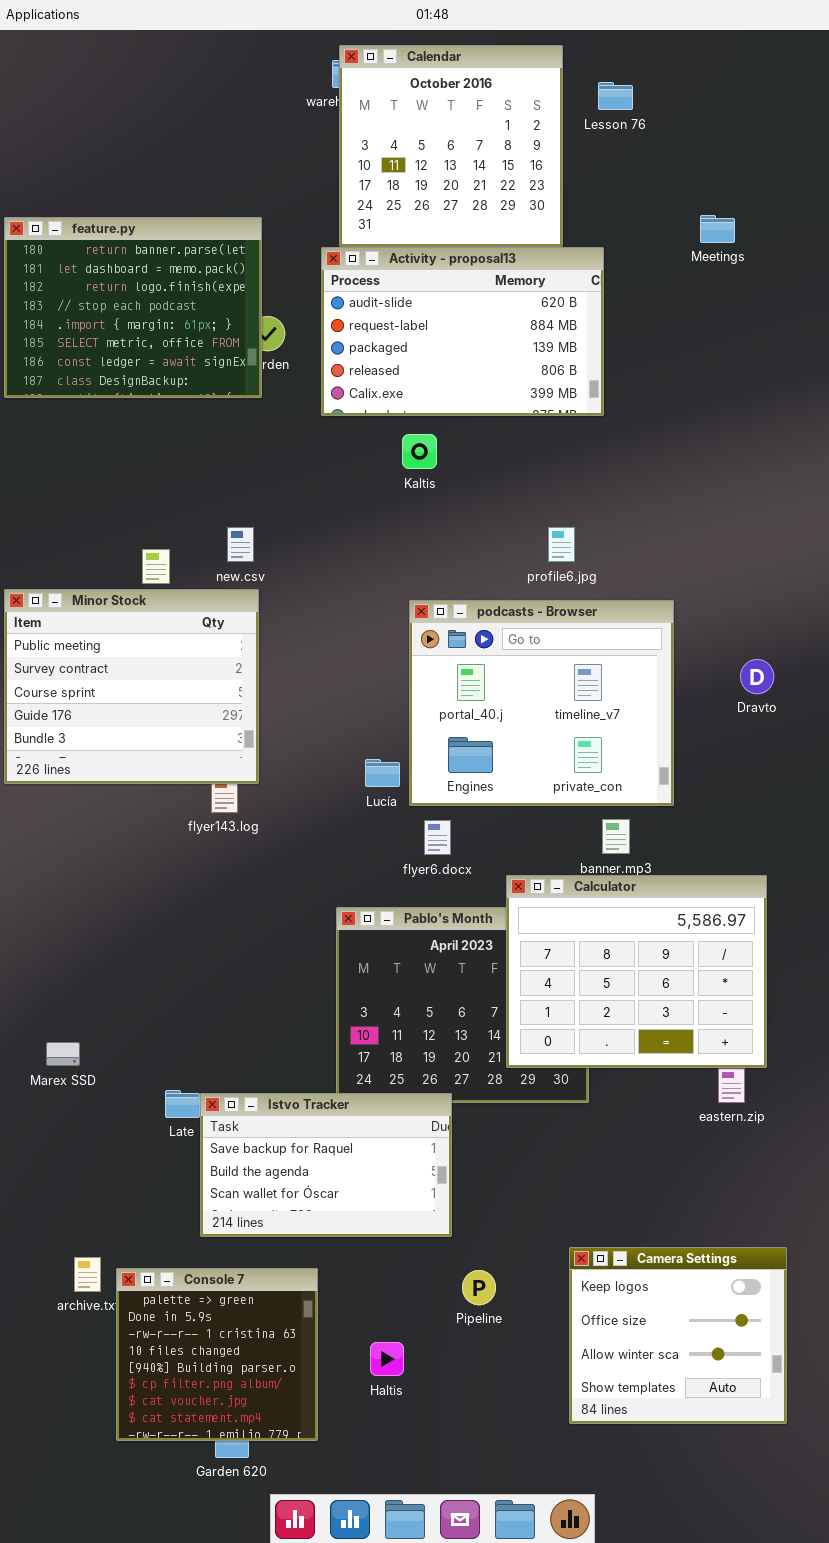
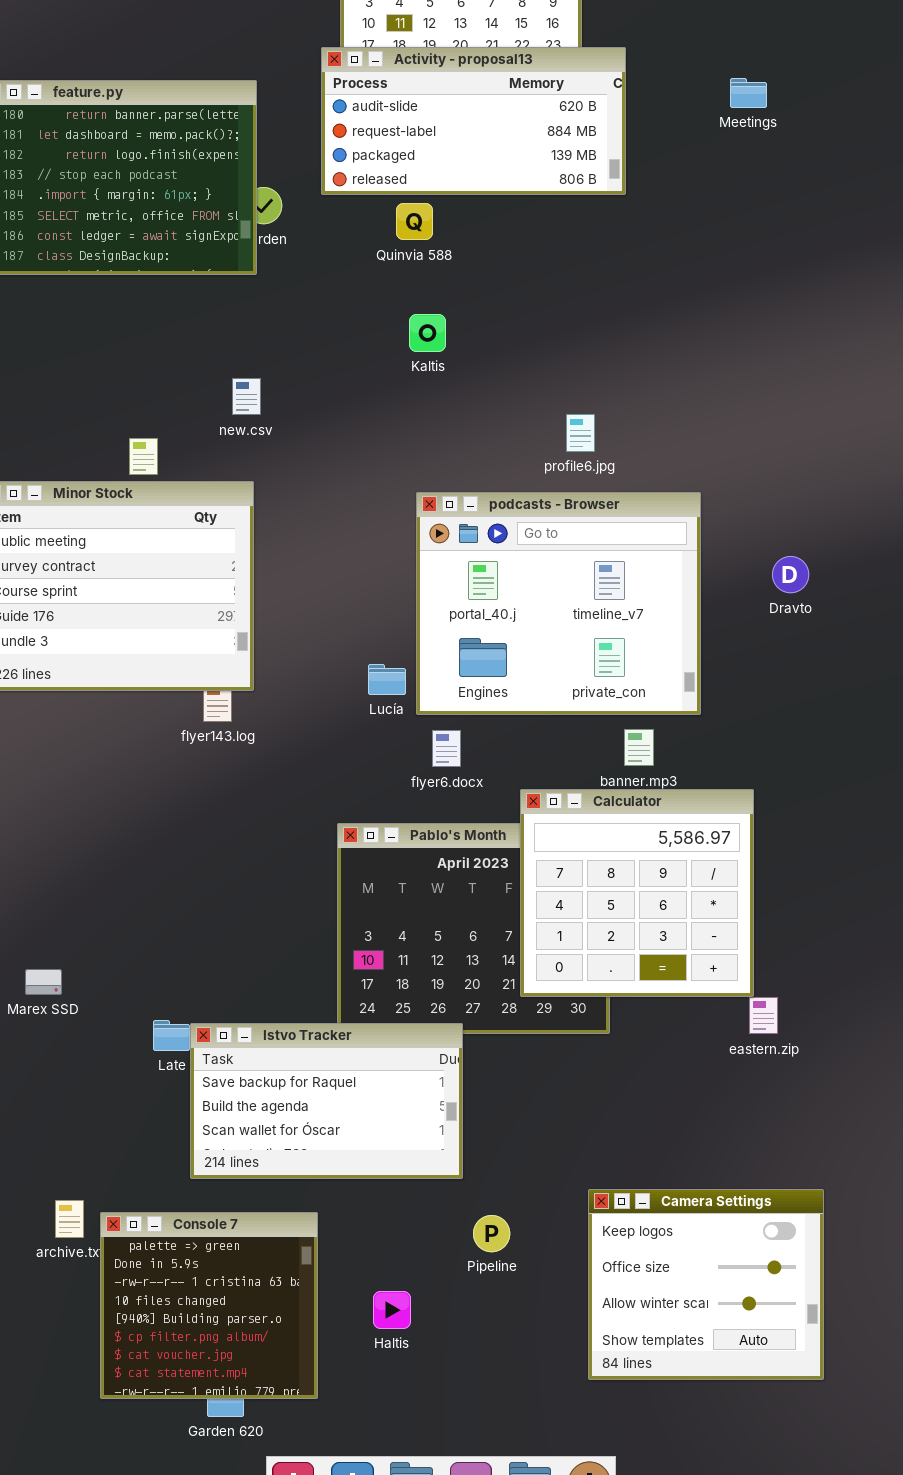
Activity - proposal13: [321,247,604,416] -> [321,47,626,195], moved, resized
new.csv: [227,527,254,562] -> [232,378,261,415], moved
Calculator: [506,875,767,1068] -> [520,789,754,997], resized

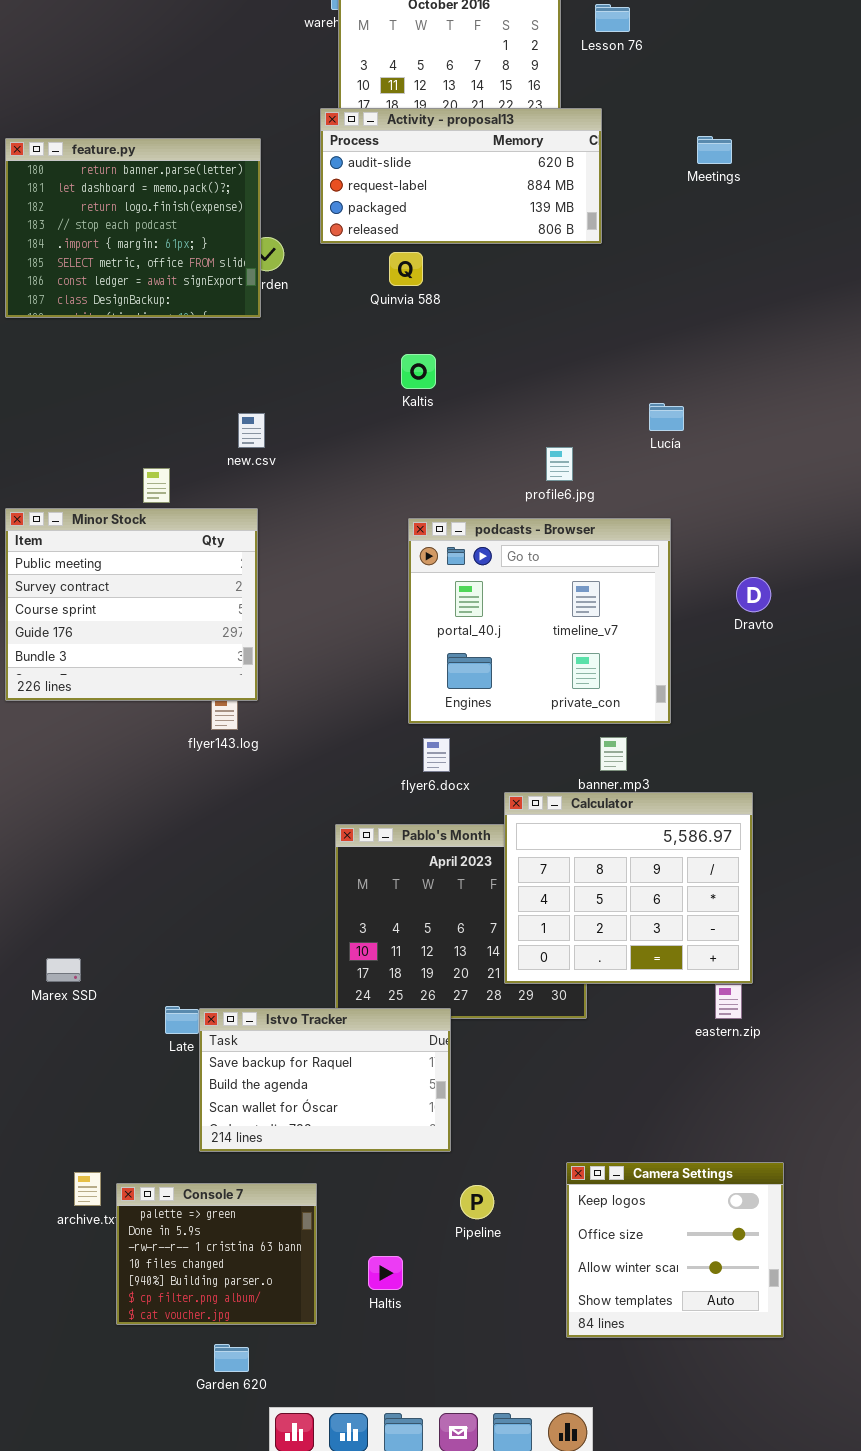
Lucía: [368,664,406,695] -> [649,403,684,431], moved
Calculator: [520,789,754,997] -> [504,792,753,984], resized
Console 7: [100,1212,318,1399] -> [116,1183,317,1325], resized

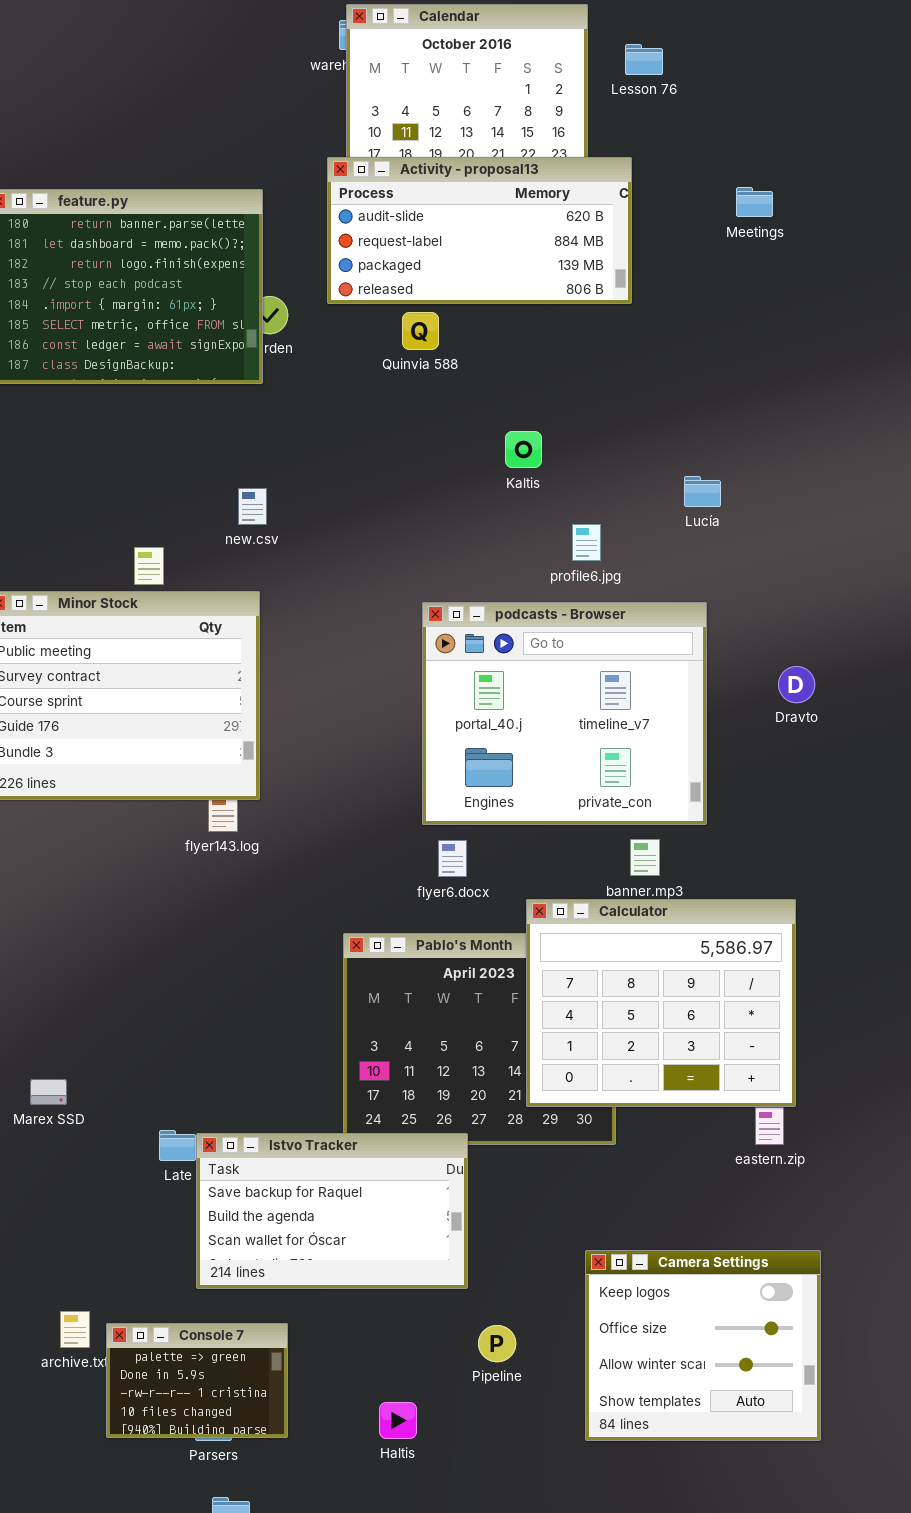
Kaltis: [401,354,436,389] -> [505,431,542,468], moved
Camera Settings: [566,1162,784,1338] -> [585,1250,821,1441], moved
Console 7: [116,1183,317,1325] -> [106,1323,288,1438], resized

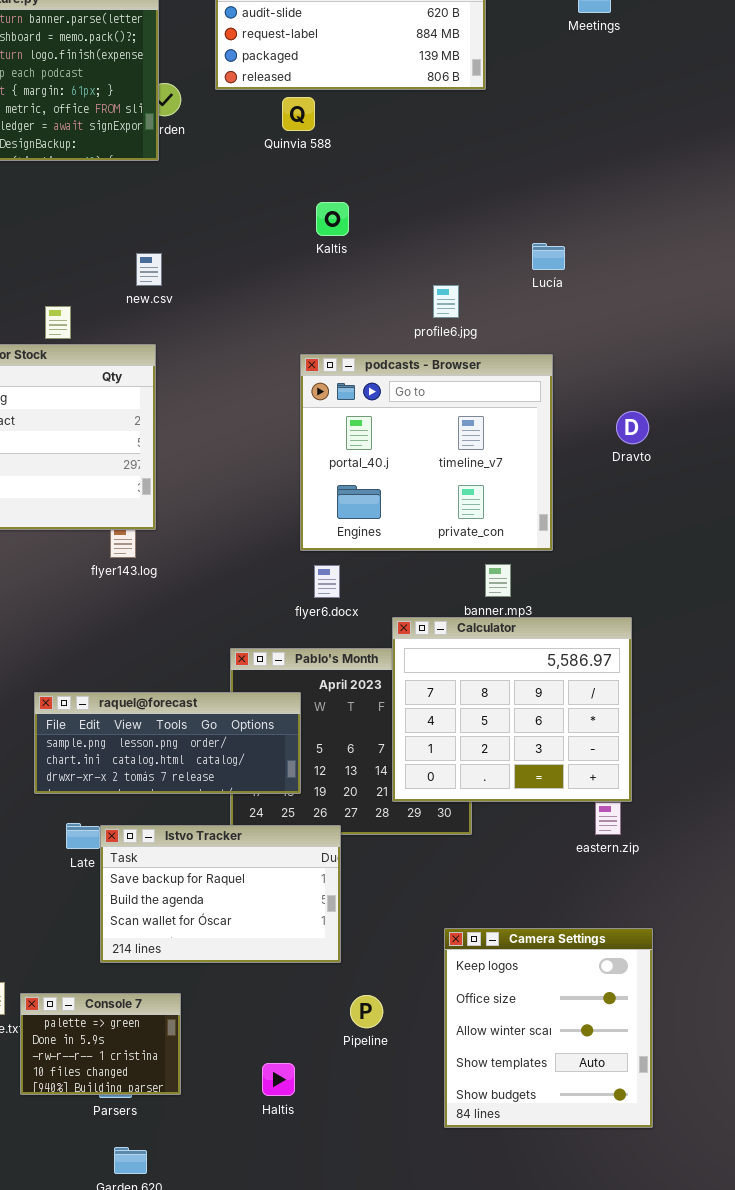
Kaltis: [505,431,542,468] -> [316,202,349,236], moved
raquel@forecast: none -> [34,692,301,794], opened
Camera Settings: [585,1250,821,1441] -> [444,928,653,1128], resized

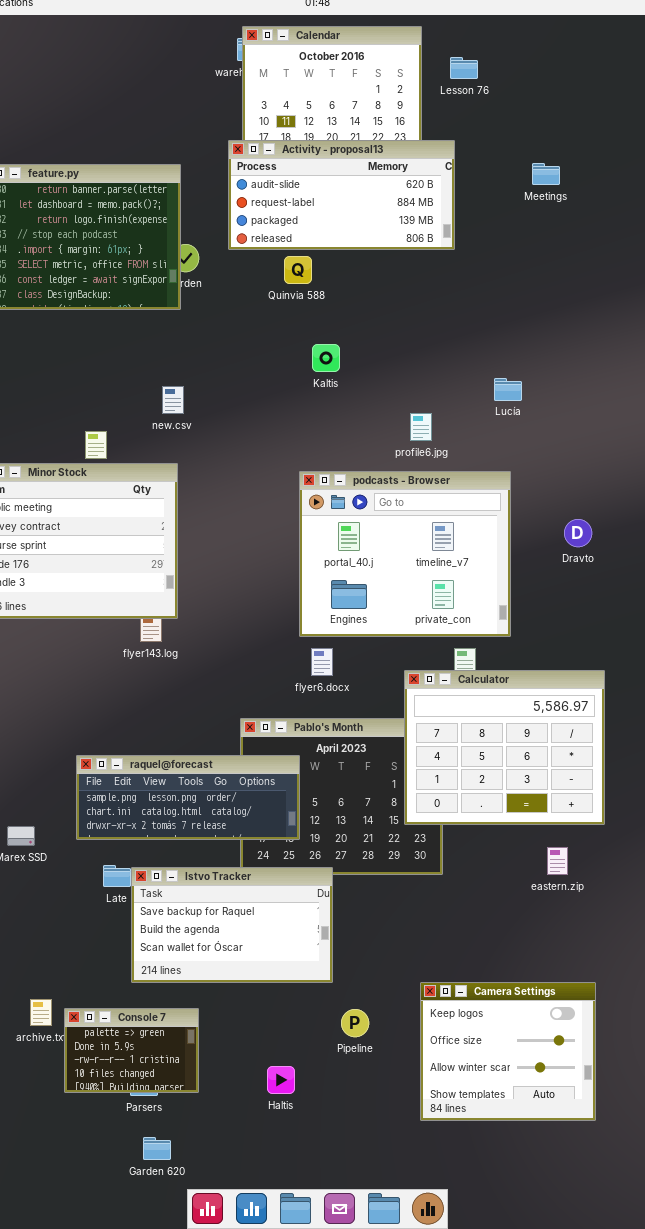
Calculator: [392,617,632,802] -> [404,670,605,825], moved
Camera Settings: [444,928,653,1128] -> [420,982,596,1121], resized

